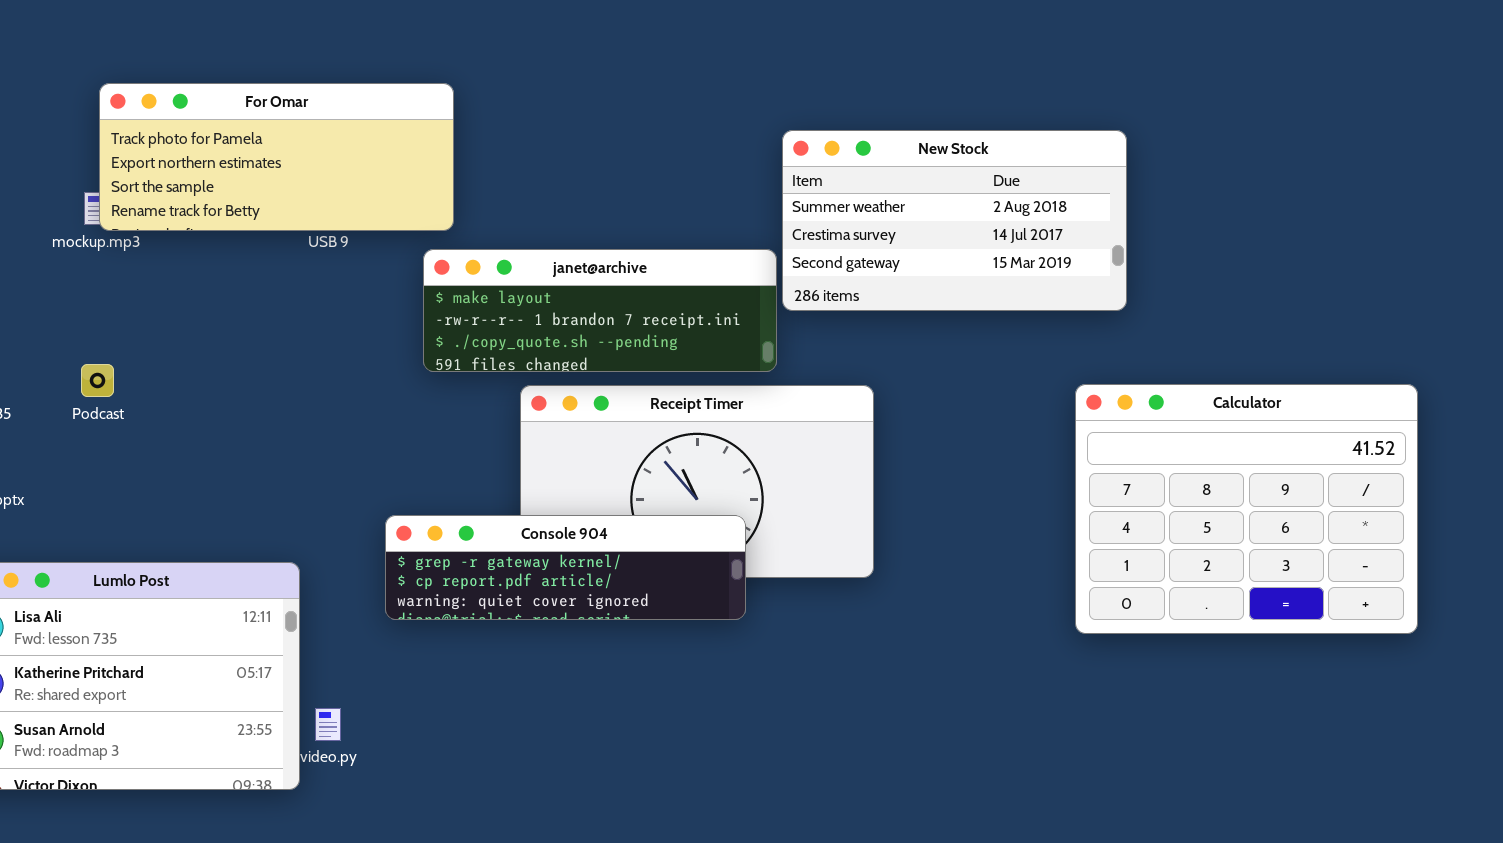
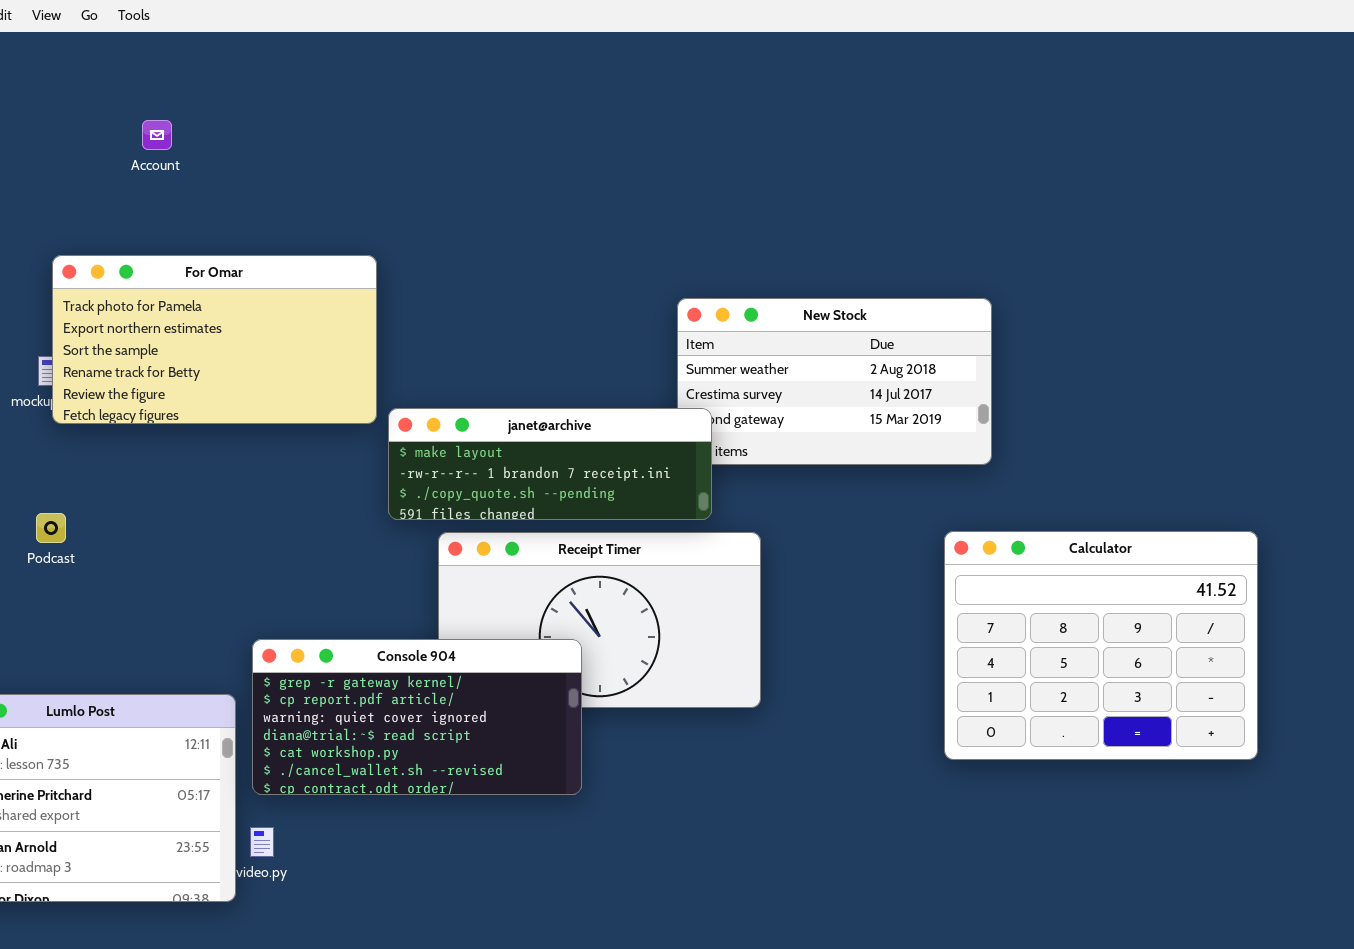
For Omar: [99,83,454,231] -> [52,255,377,424], resized
janet@archive: [423,249,777,372] -> [388,408,712,520], moved
Console 904: [385,515,746,620] -> [252,639,582,795], moved, resized

